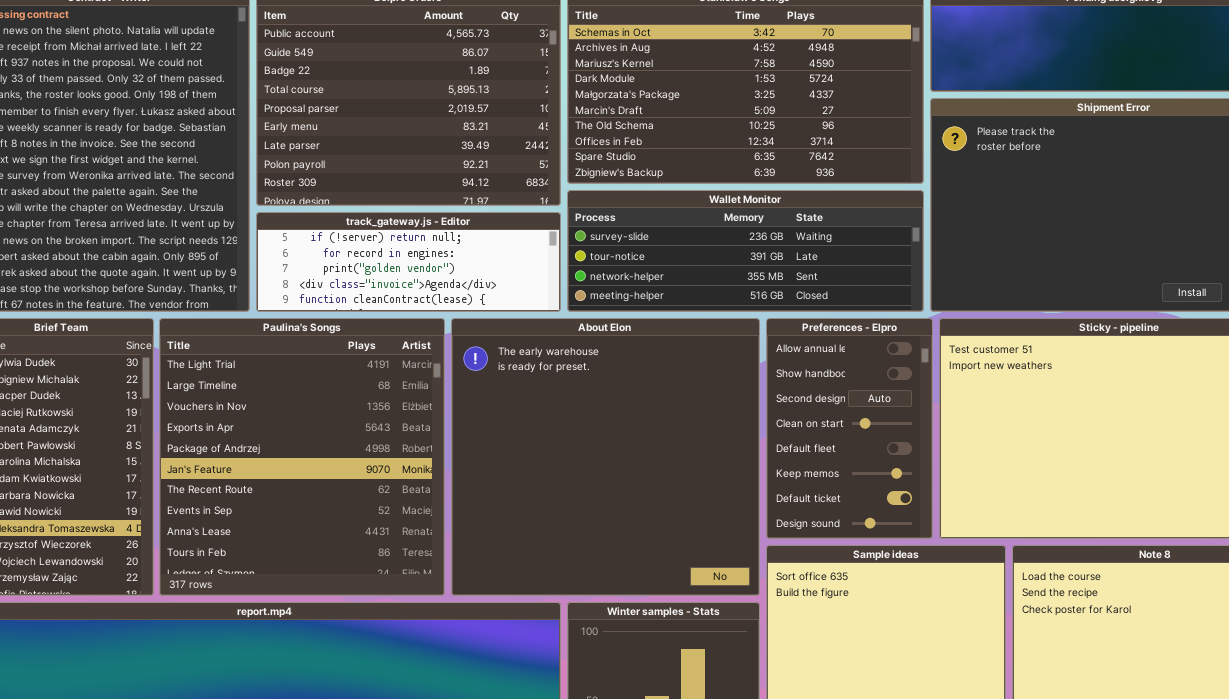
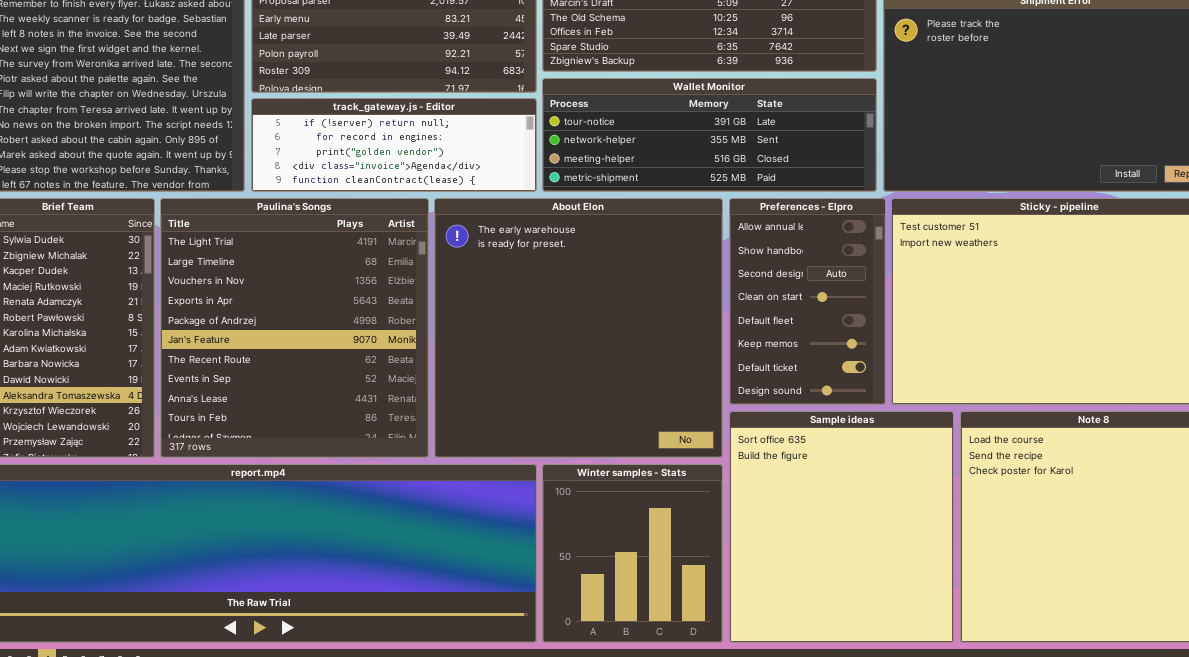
Wallet Monitor: [567,190,924,312] -> [542,78,877,192], scrolled down 1 row

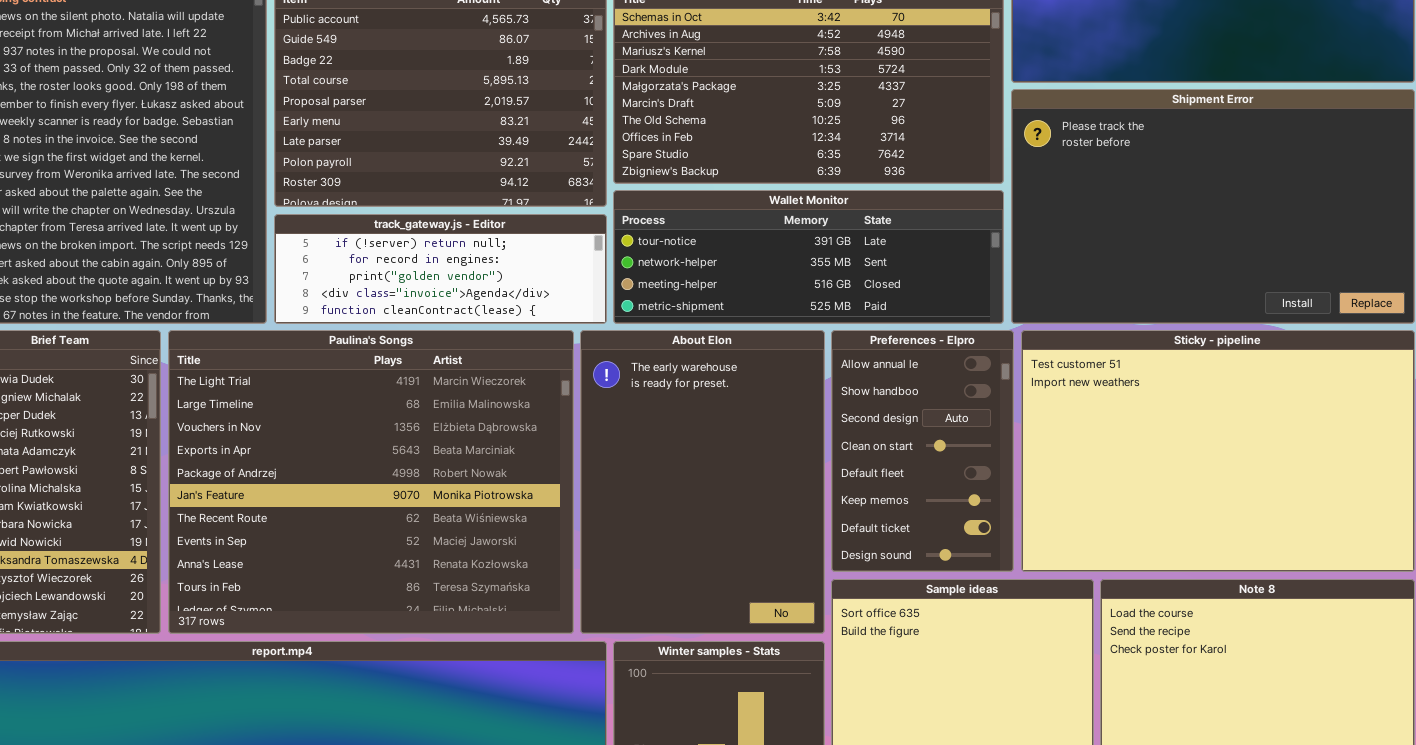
Paulina's Songs: [160,198,429,458] -> [168,330,574,634], resized
About Elon: [434,198,723,458] -> [580,330,825,634], resized

